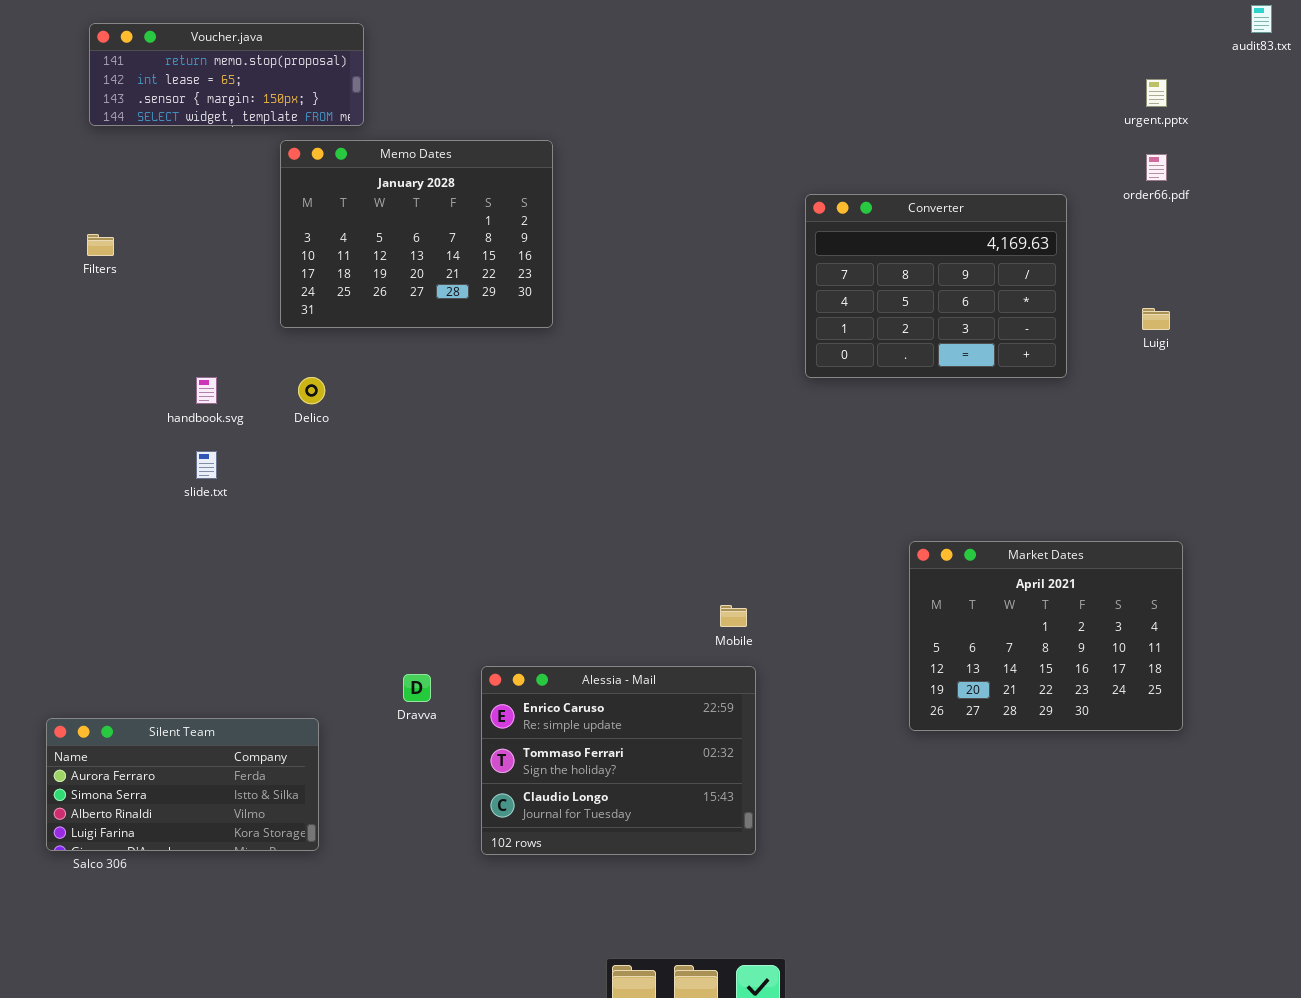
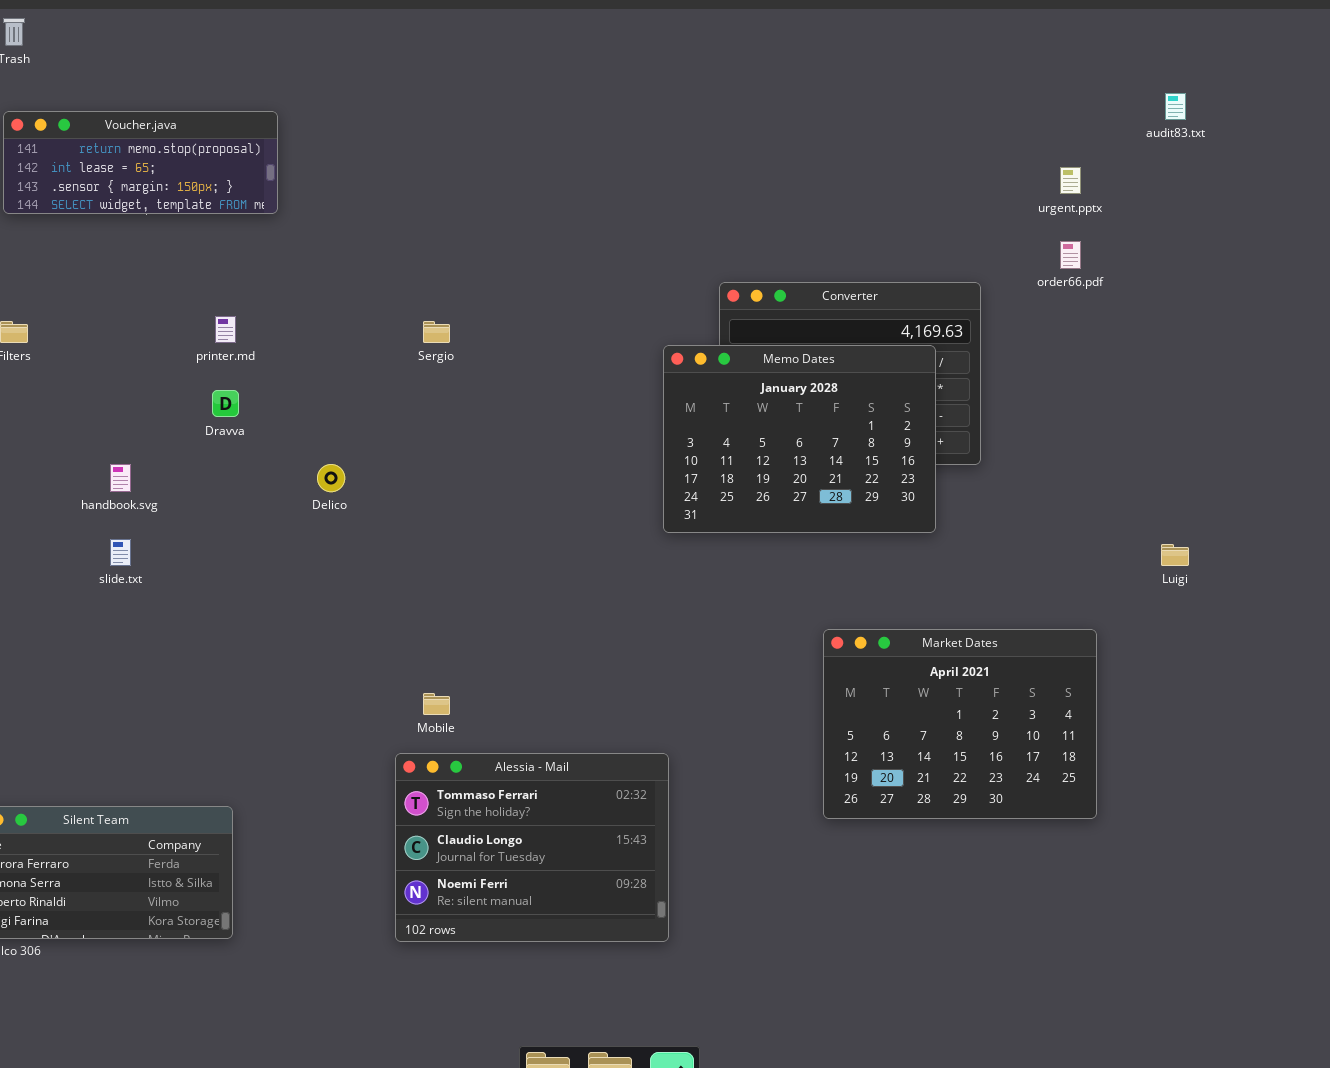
Memo Dates: [280,140,553,328] -> [663,345,936,533], moved
Luigi: [1142,308,1170,330] -> [1161,544,1189,566], moved
Delico: [298,377,325,404] -> [317,464,345,492], moved
Mobile: [720,605,747,627] -> [423,693,450,715], moved
Alessia - Mail: [481,666,756,855] -> [395,753,669,942], scrolled down 1 row
Dravva: [403,674,431,702] -> [212,390,239,417], moved

